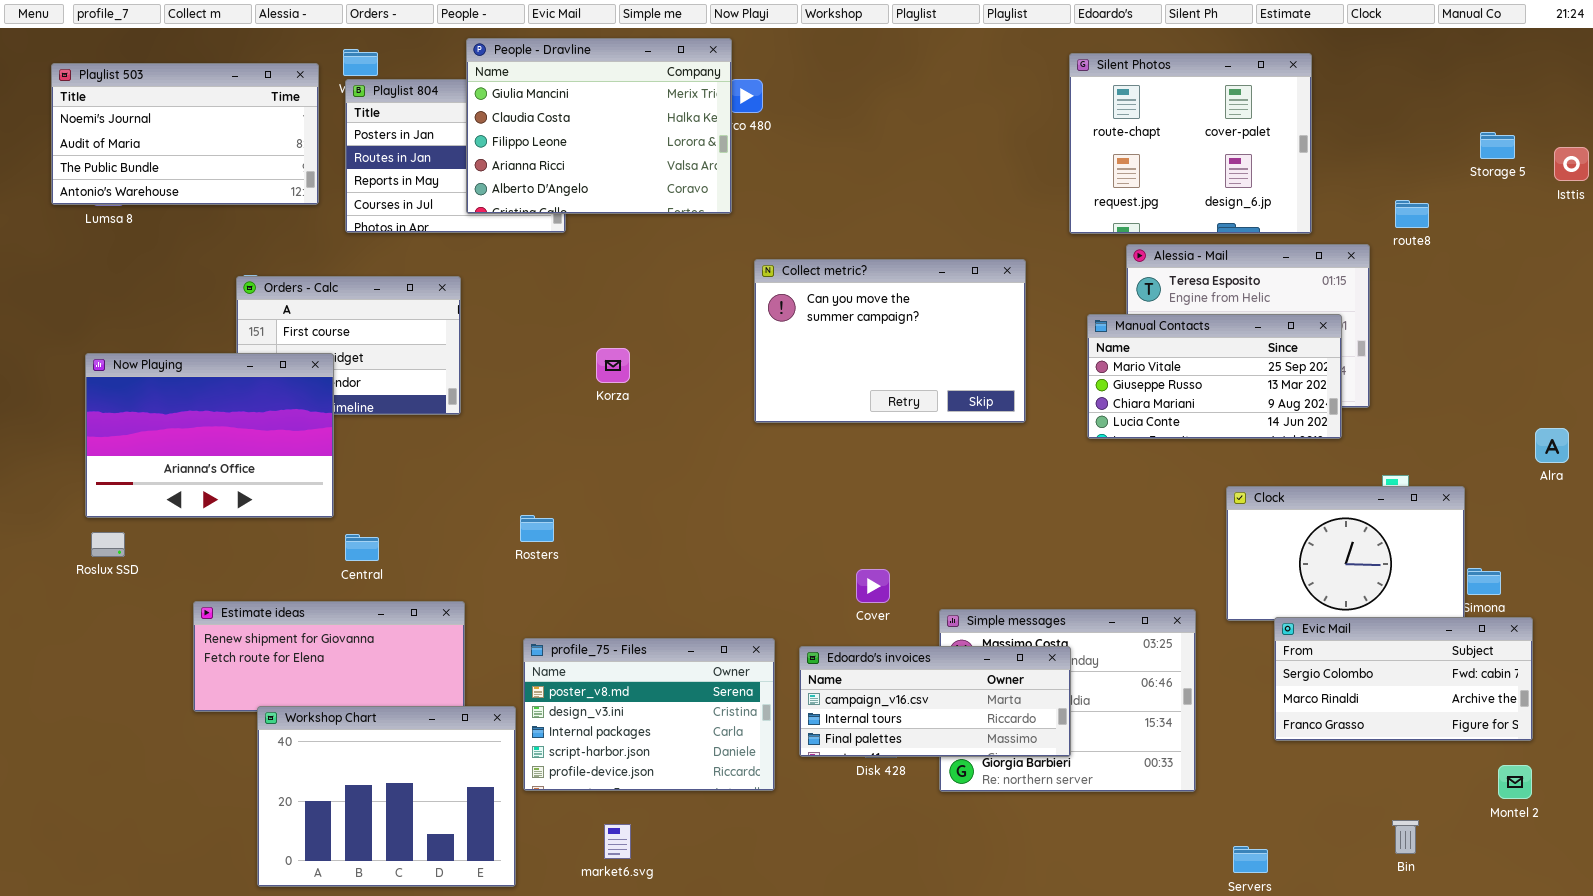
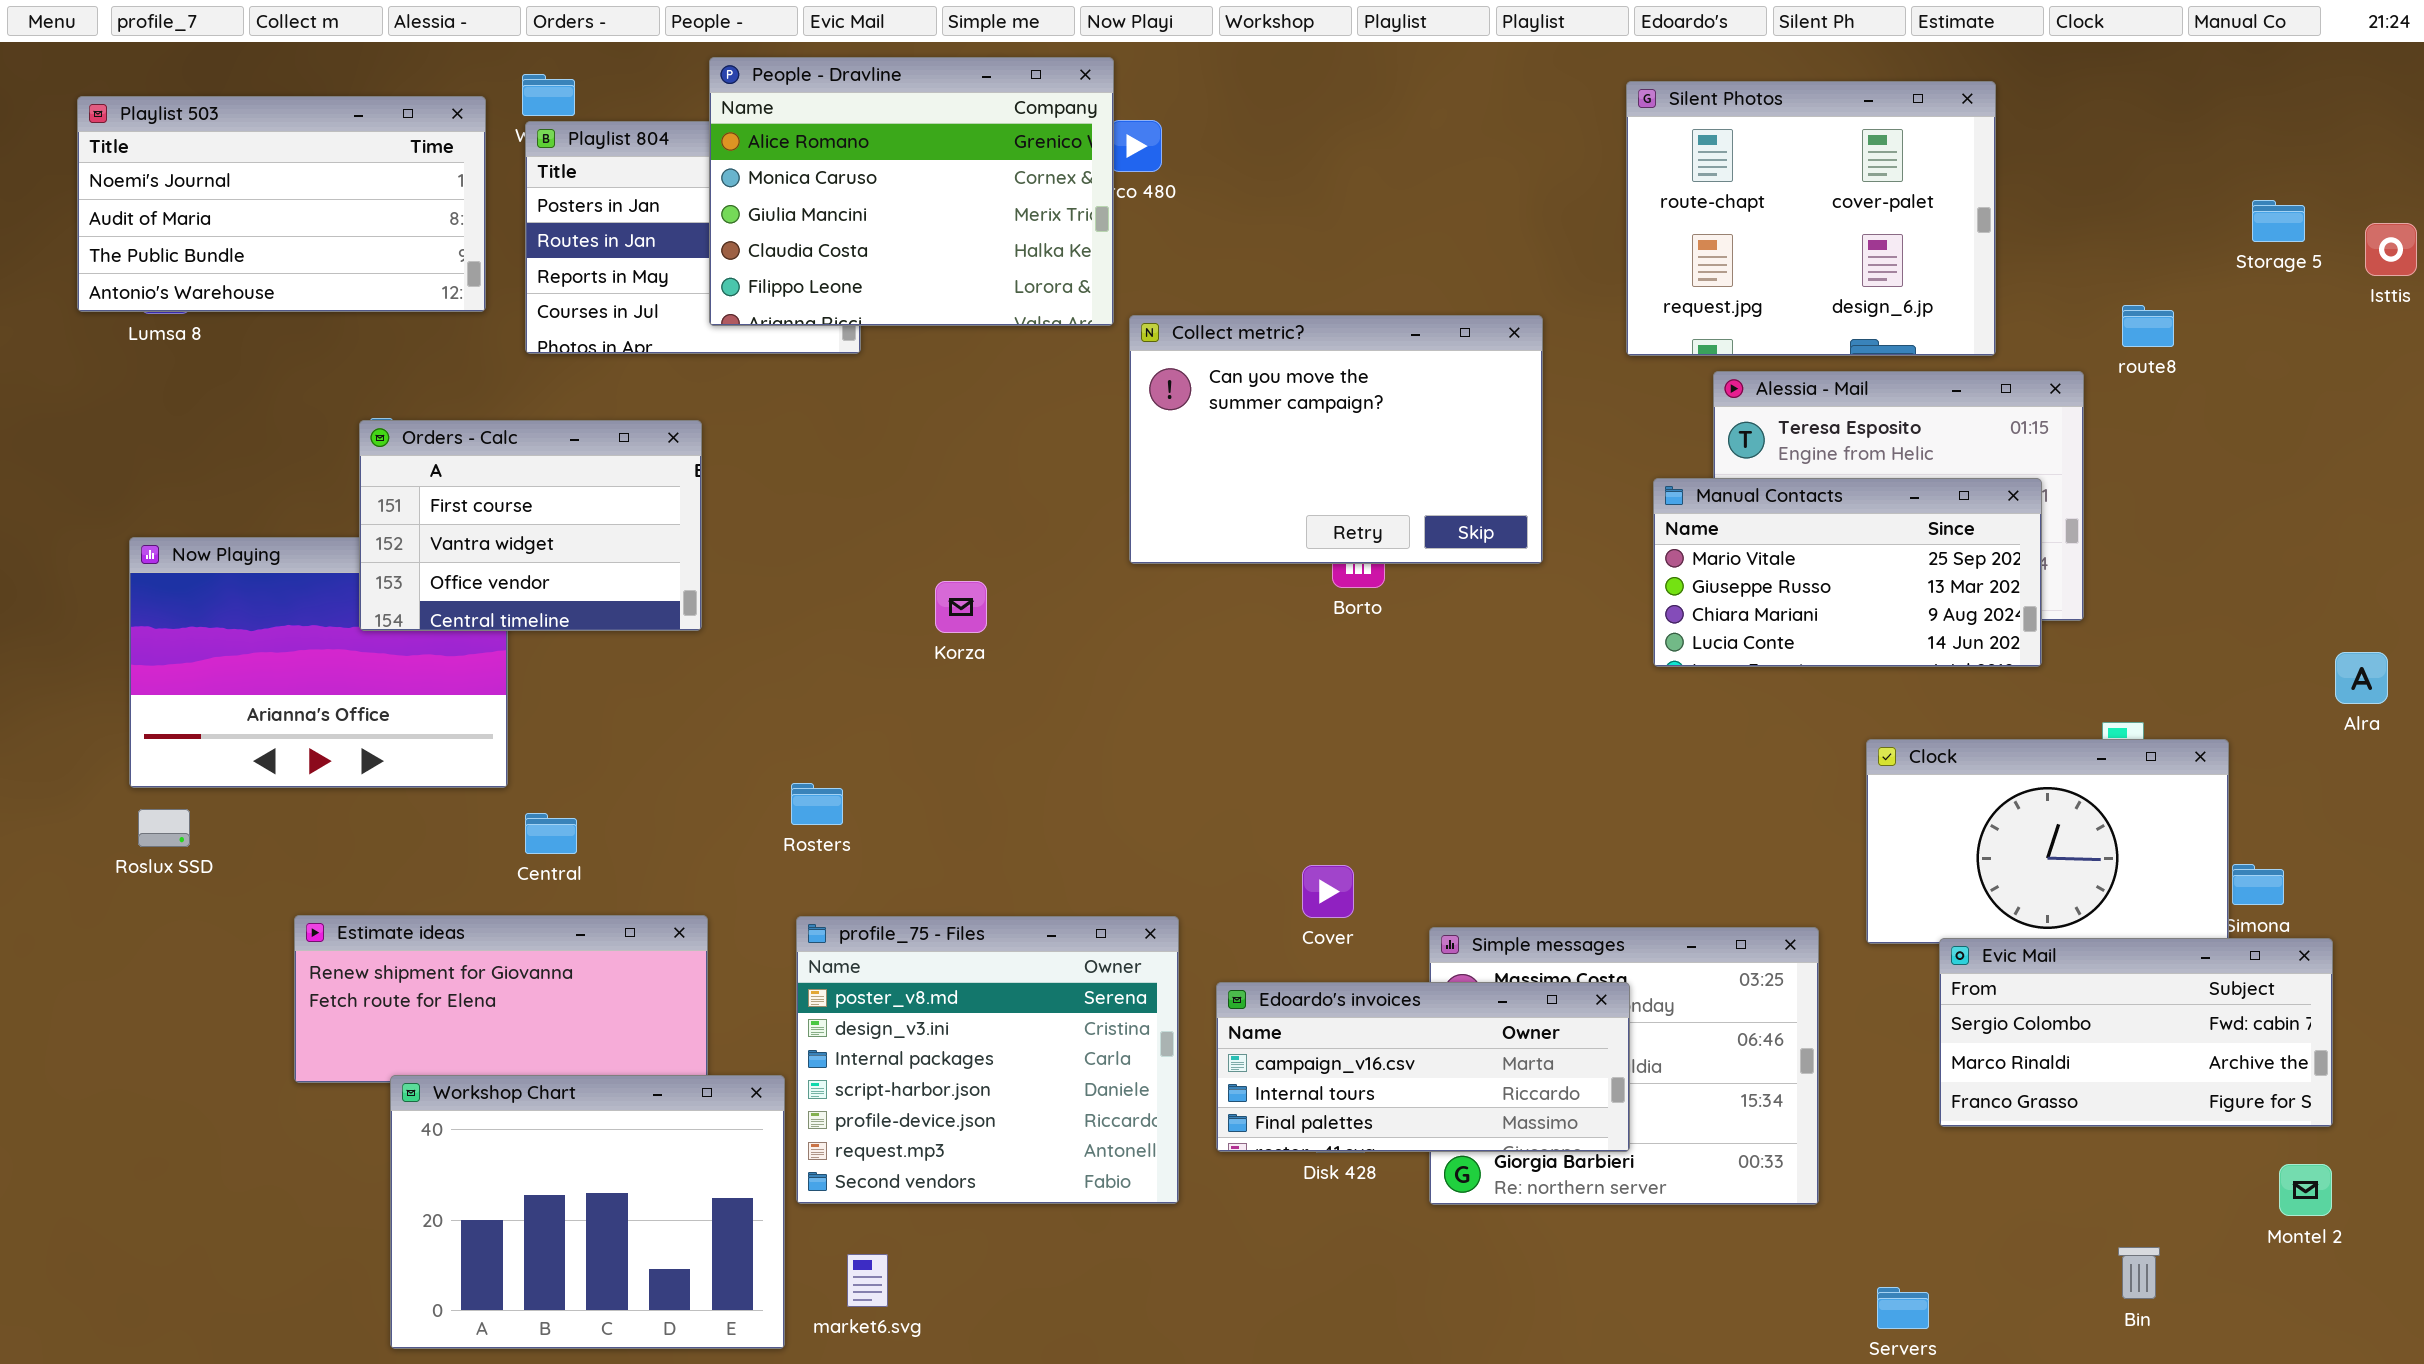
People - Dravline: [466,38,732,214] -> [709,57,1114,326], scrolled up 2 rows
Collect metric?: [754,259,1026,423] -> [1129,315,1543,564], moved
Orders - Calc: [236,276,461,415] -> [359,420,702,631], raised
Korza: [596,348,630,383] -> [935,581,987,633], moved
profile_75 - Files: [523,638,775,791] -> [796,916,1179,1204], resized
market6.svg: [604,824,631,859] -> [847,1254,888,1307], moved

